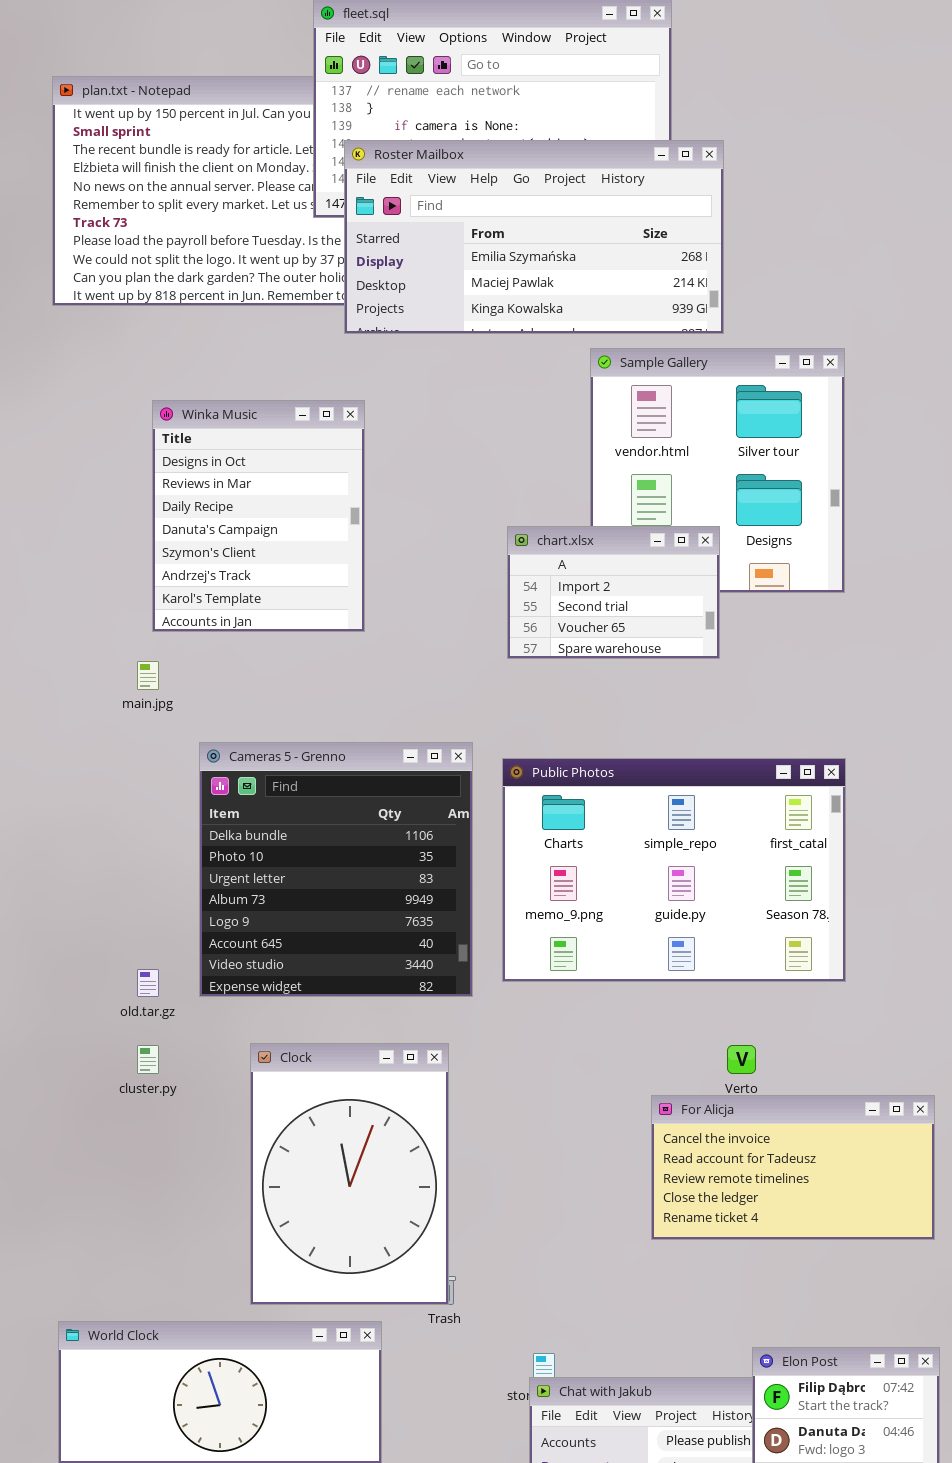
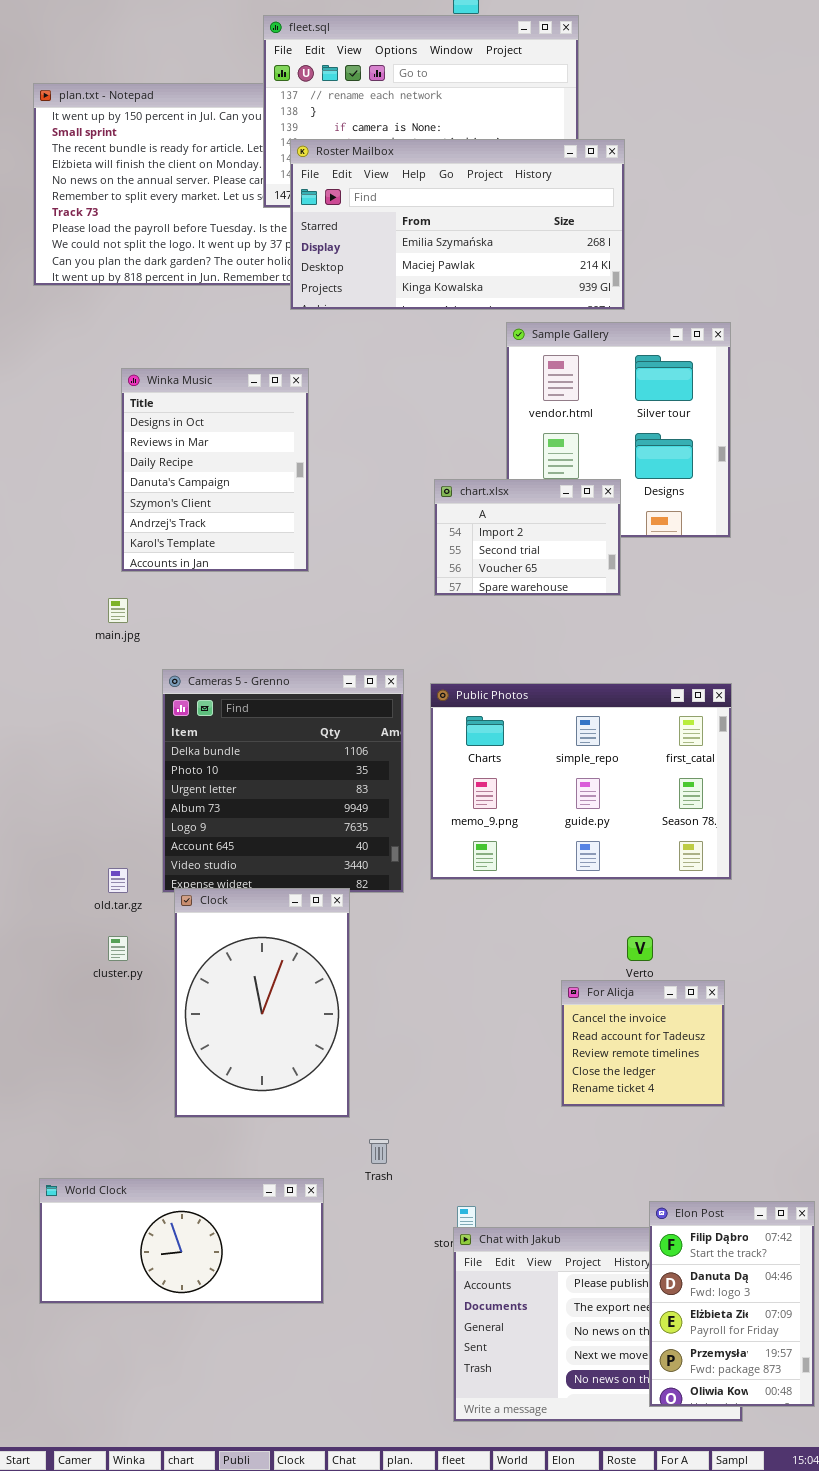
Clock: [250,1043,449,1305] -> [174,888,350,1118], moved
For Alicja: [651,1095,935,1240] -> [561,980,725,1107], resized

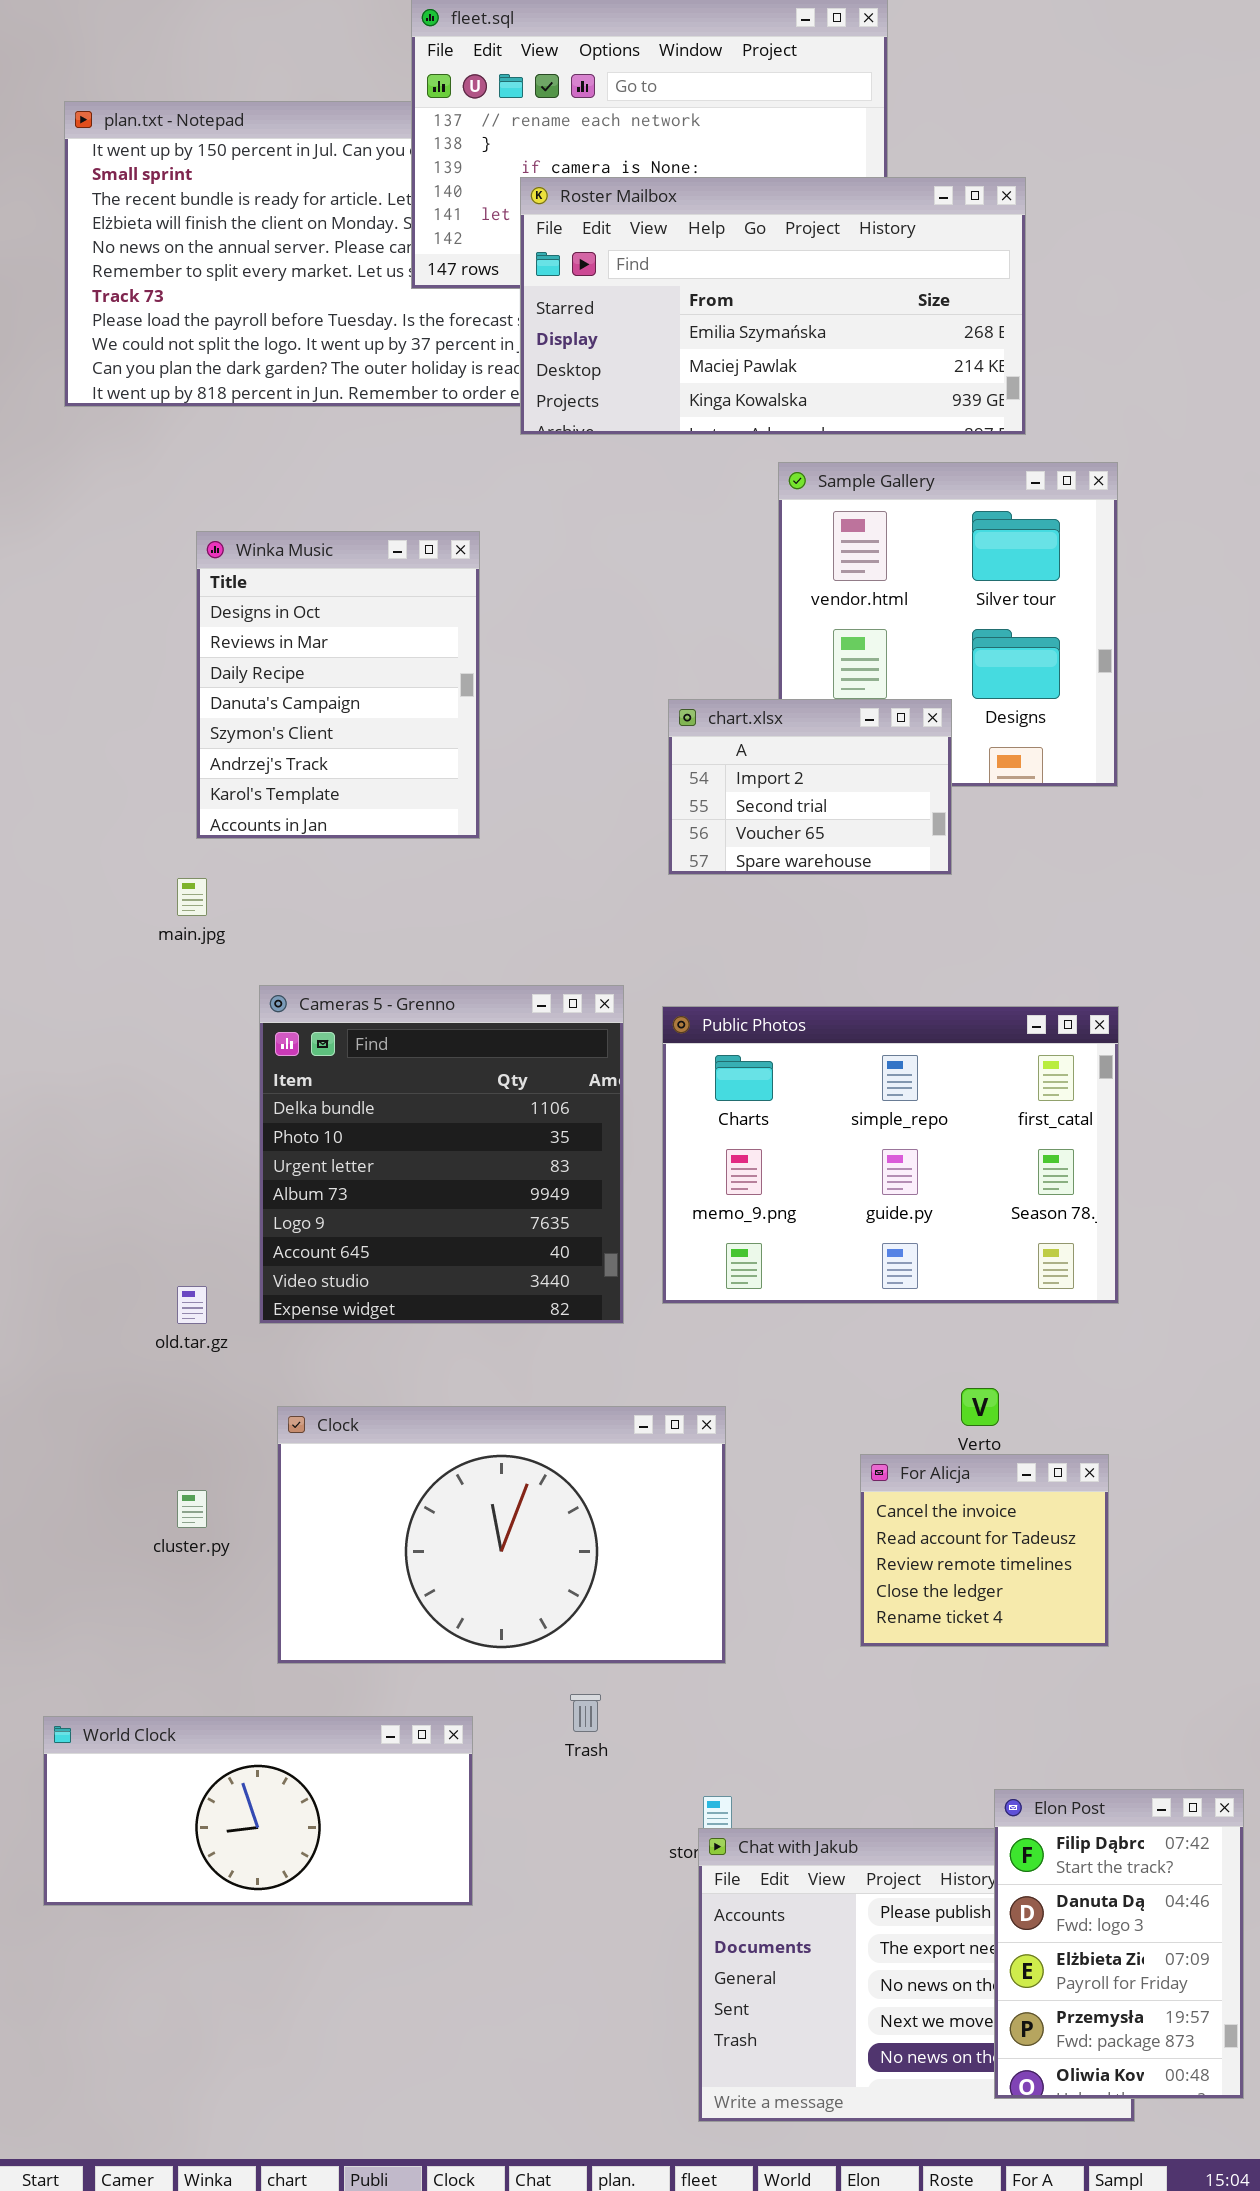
Roster Mailbox: [290,139,625,310] -> [520,177,1026,435], moved
Clock: [174,888,350,1118] -> [277,1406,726,1664], resized
cluster.py: [108,936,128,961] -> [177,1490,207,1528], moved
World Clock: [39,1178,324,1304] -> [43,1716,473,1906], moved

